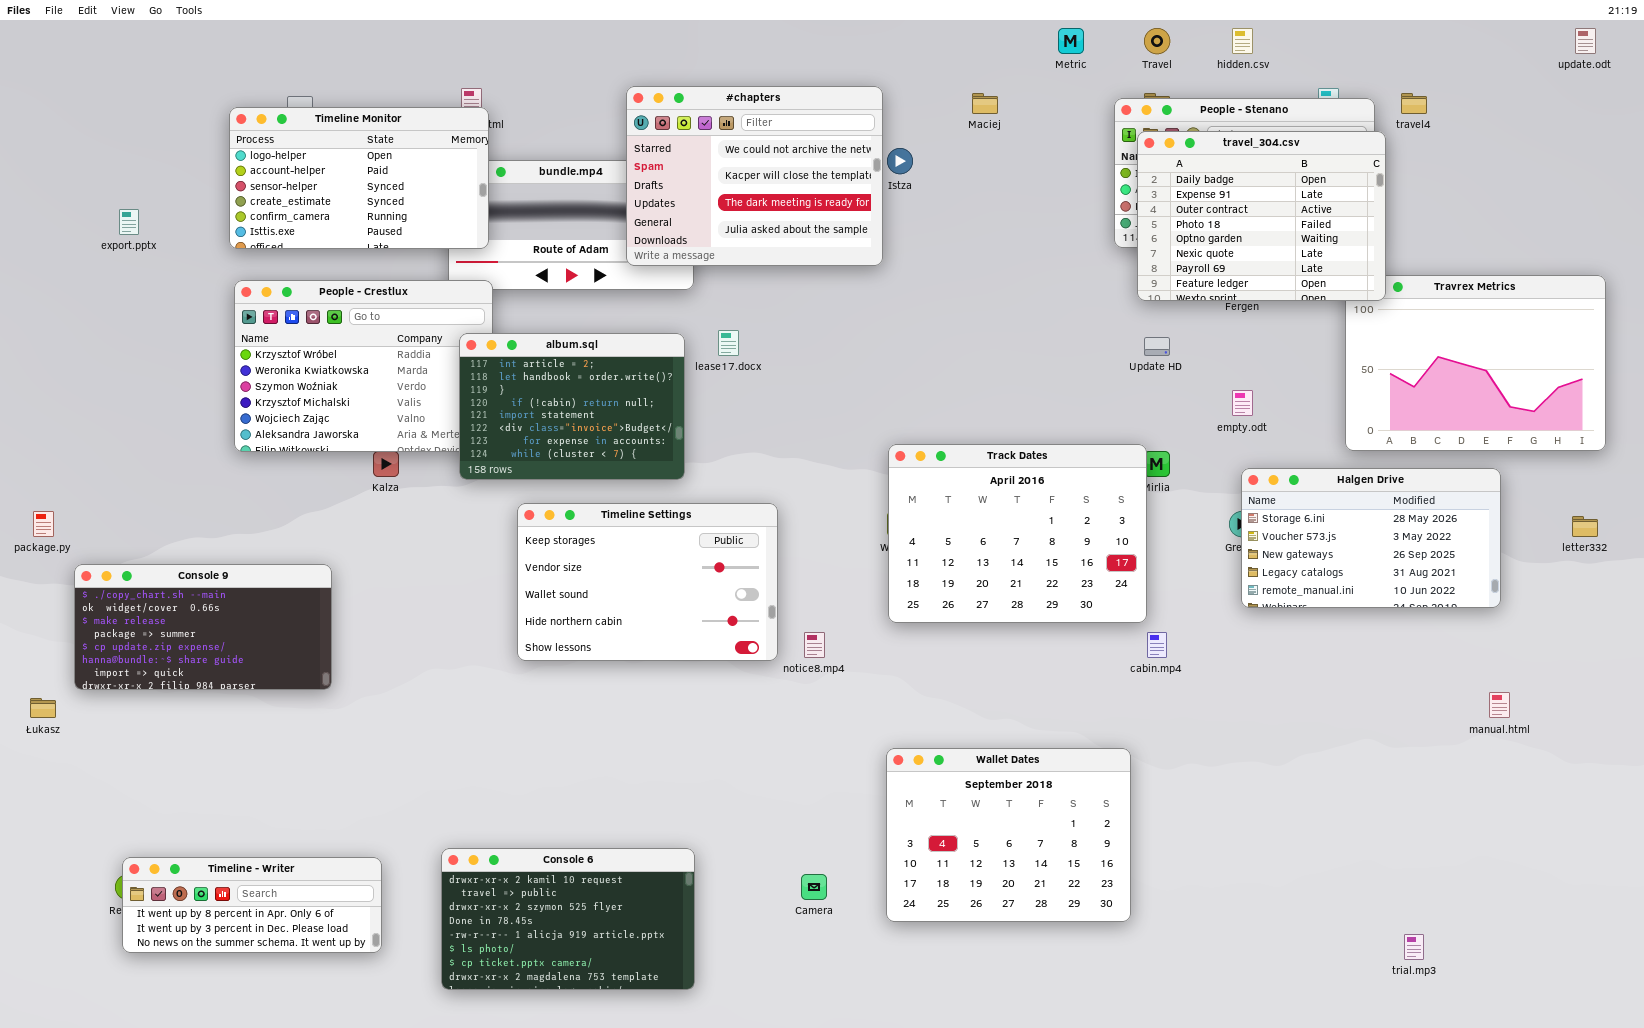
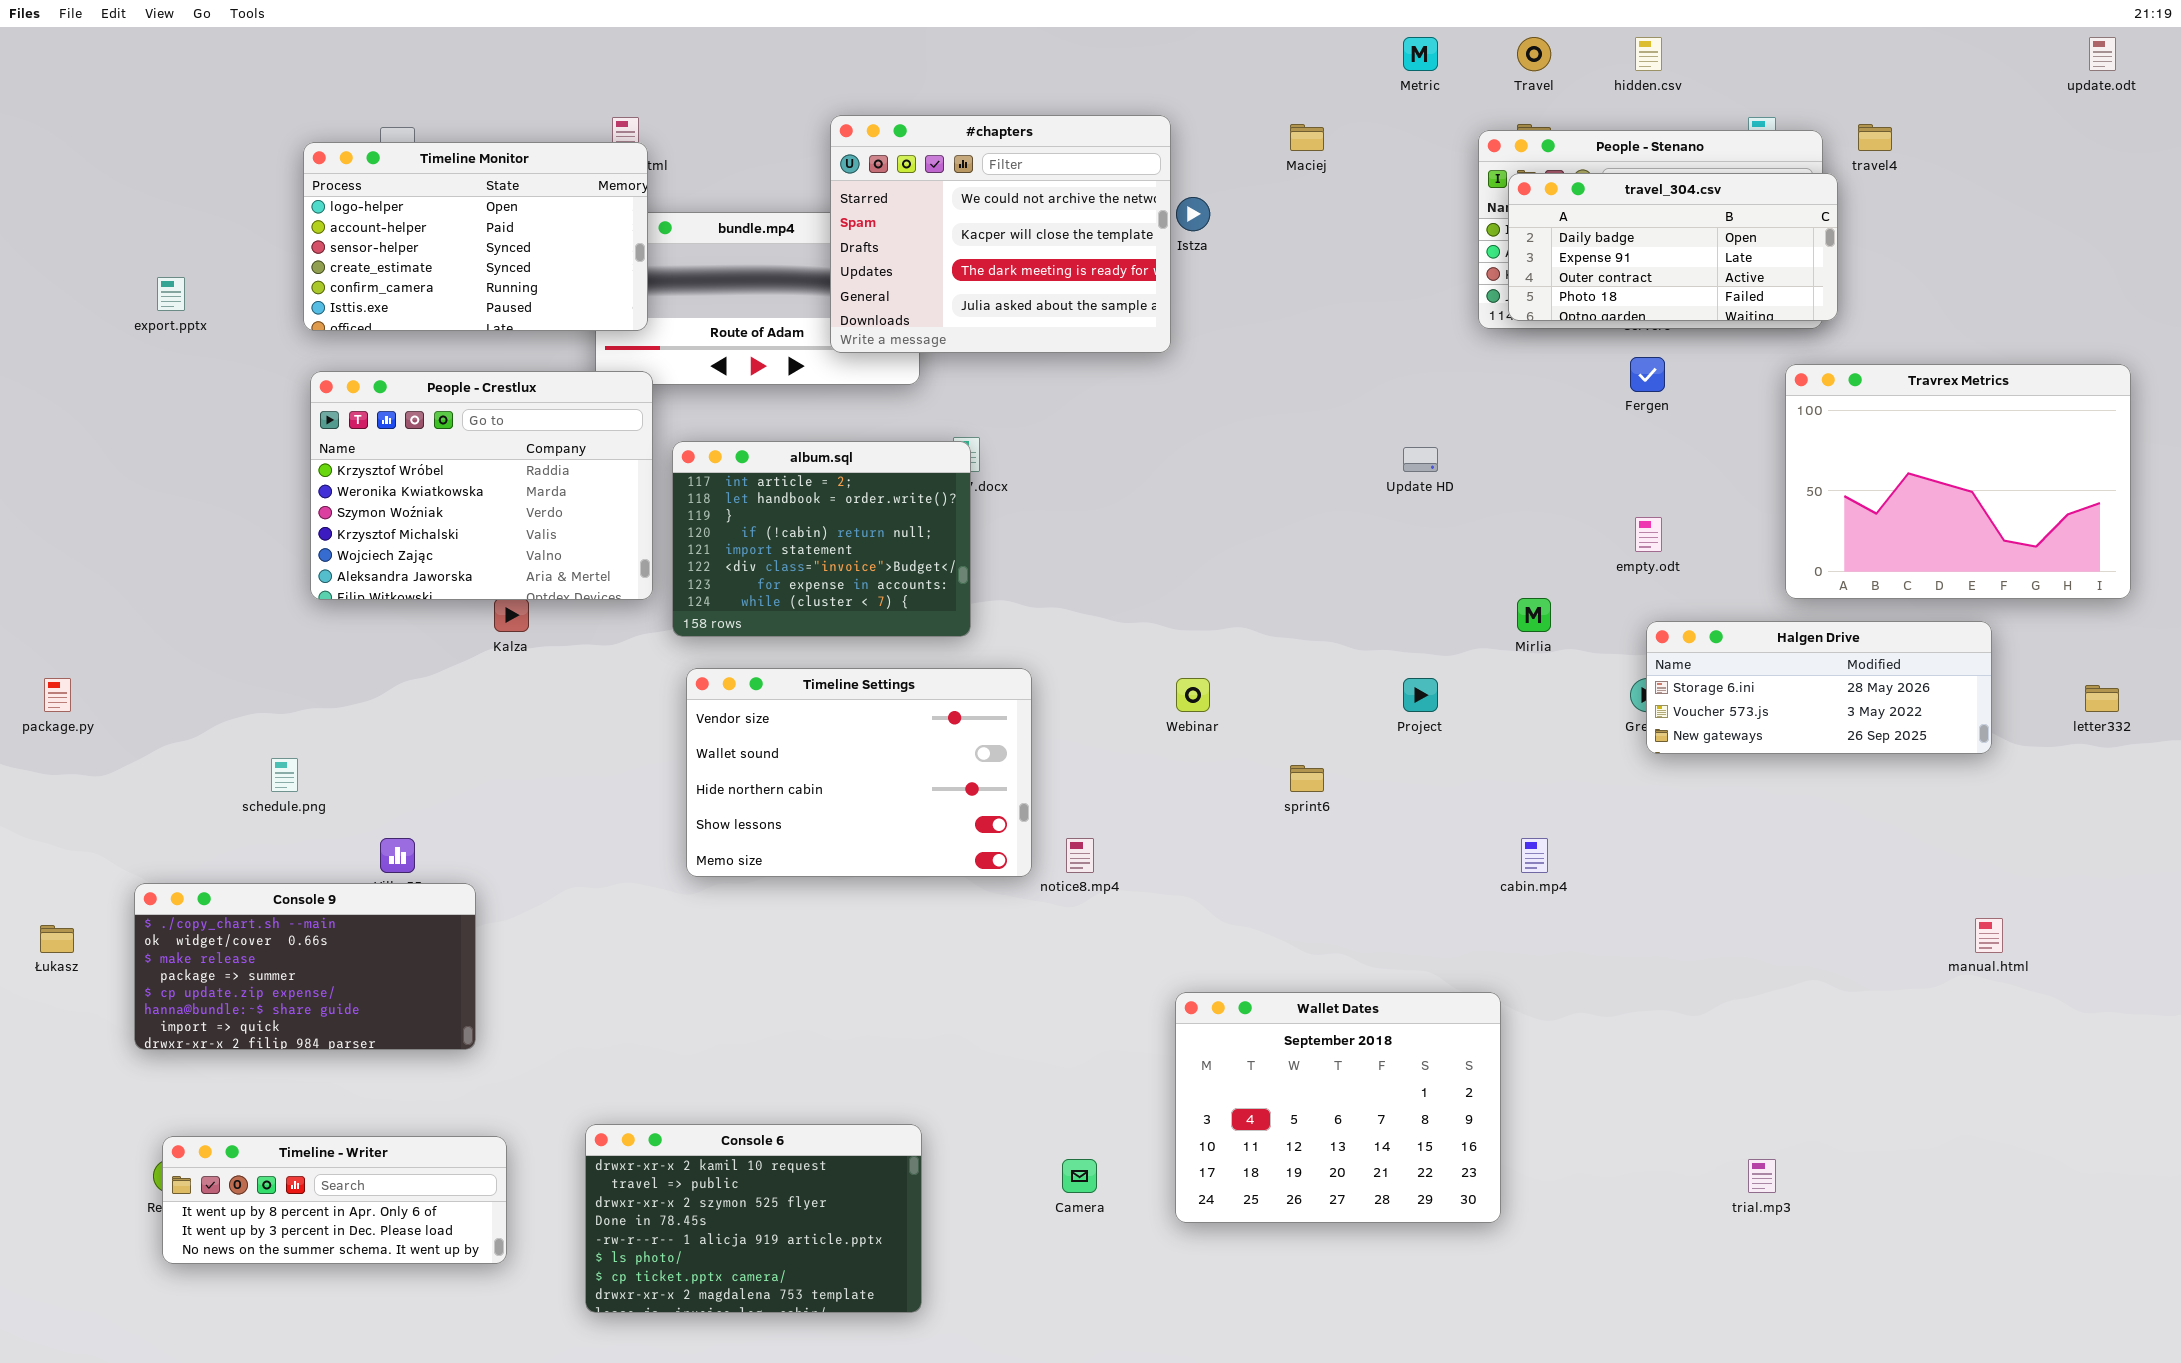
travel_304.csv: [1137,131,1386,301] -> [1508,173,1838,321], resized
album.sql: [459,333,685,480] -> [672,441,971,637], moved
Update HD: [1144,337,1170,356] -> [1403,447,1438,472], moved
Track Dates: [888,444,1147,623] -> none, closed
Halgen Drive: [1241,468,1501,608] -> [1646,621,1992,754], resized
Timeline Settings: [517,503,778,661] -> [686,668,1032,877], scrolled down 1 row
Console 9: [74,564,332,690] -> [134,883,476,1050], moved
trial.mp3: [1404,934,1424,960] -> [1748,1159,1776,1193], moved

